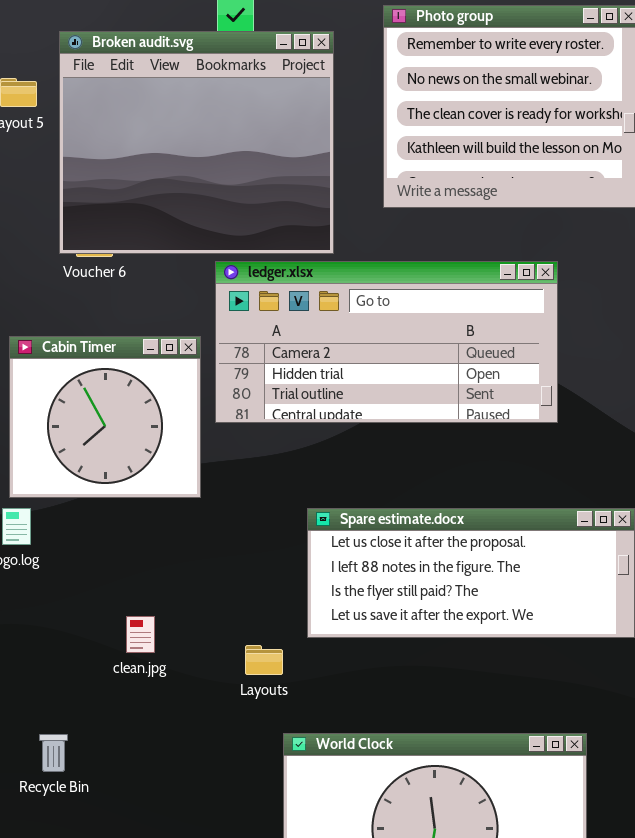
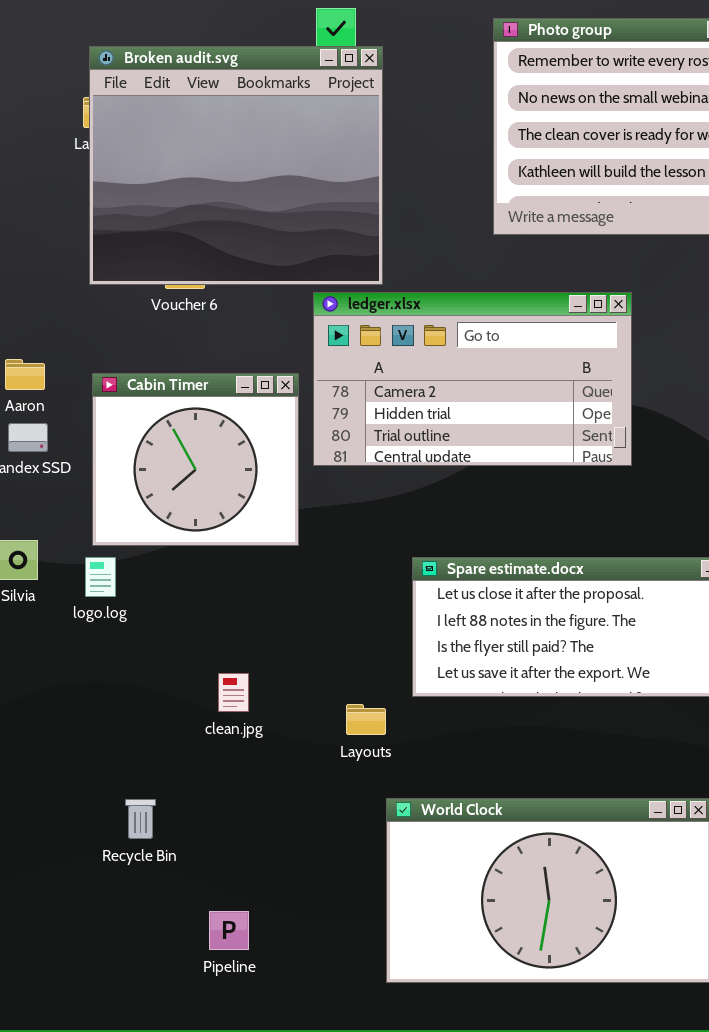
Broken audit.svg: [59,31,334,254] -> [89,46,383,285], moved
ledger.xlsx: [215,261,558,423] -> [313,292,632,466], resized

